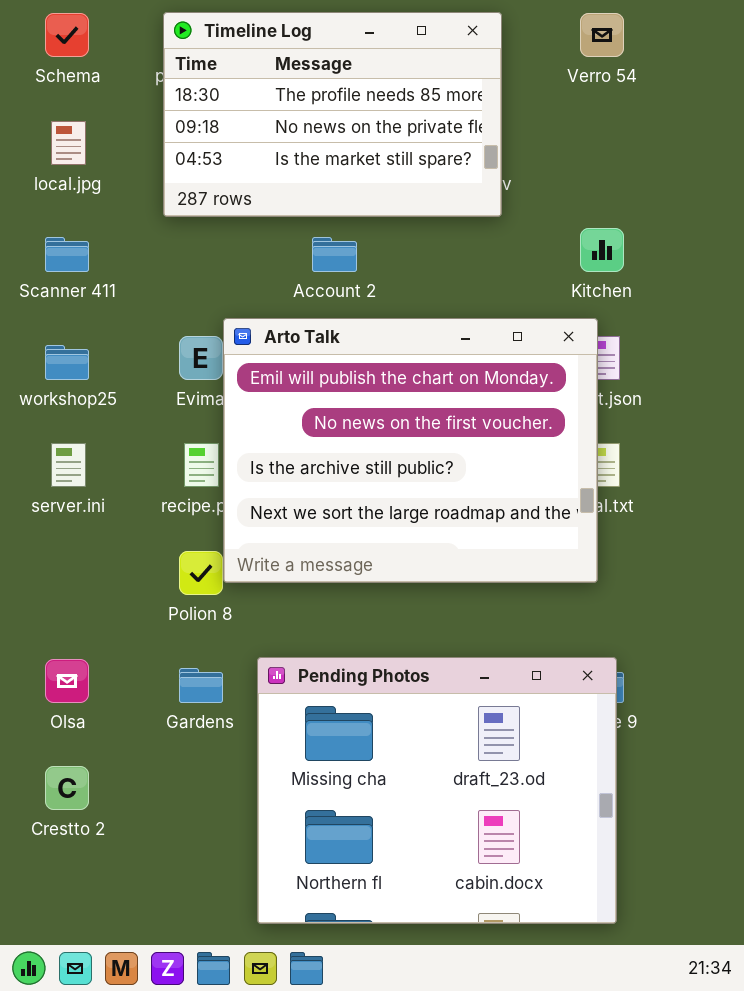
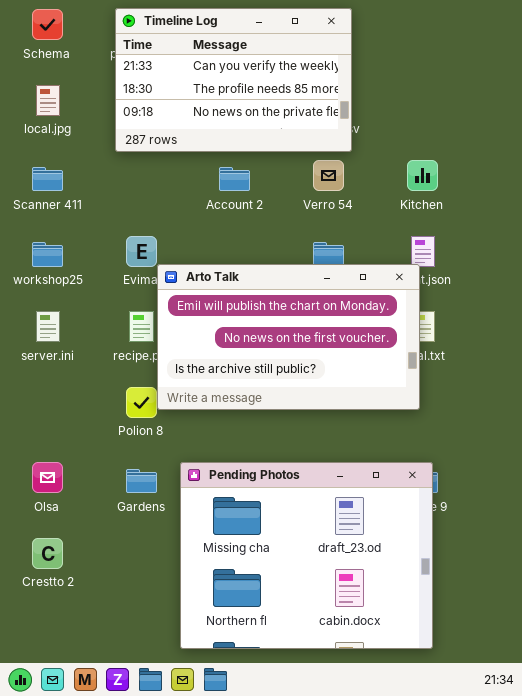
Timeline Log: [163,12,502,217] -> [115,8,352,152], scrolled up 1 row
Verro 54: [580,13,624,57] -> [313,160,344,191], moved
Arto Talk: [223,318,598,583] -> [157,264,420,410], resized

